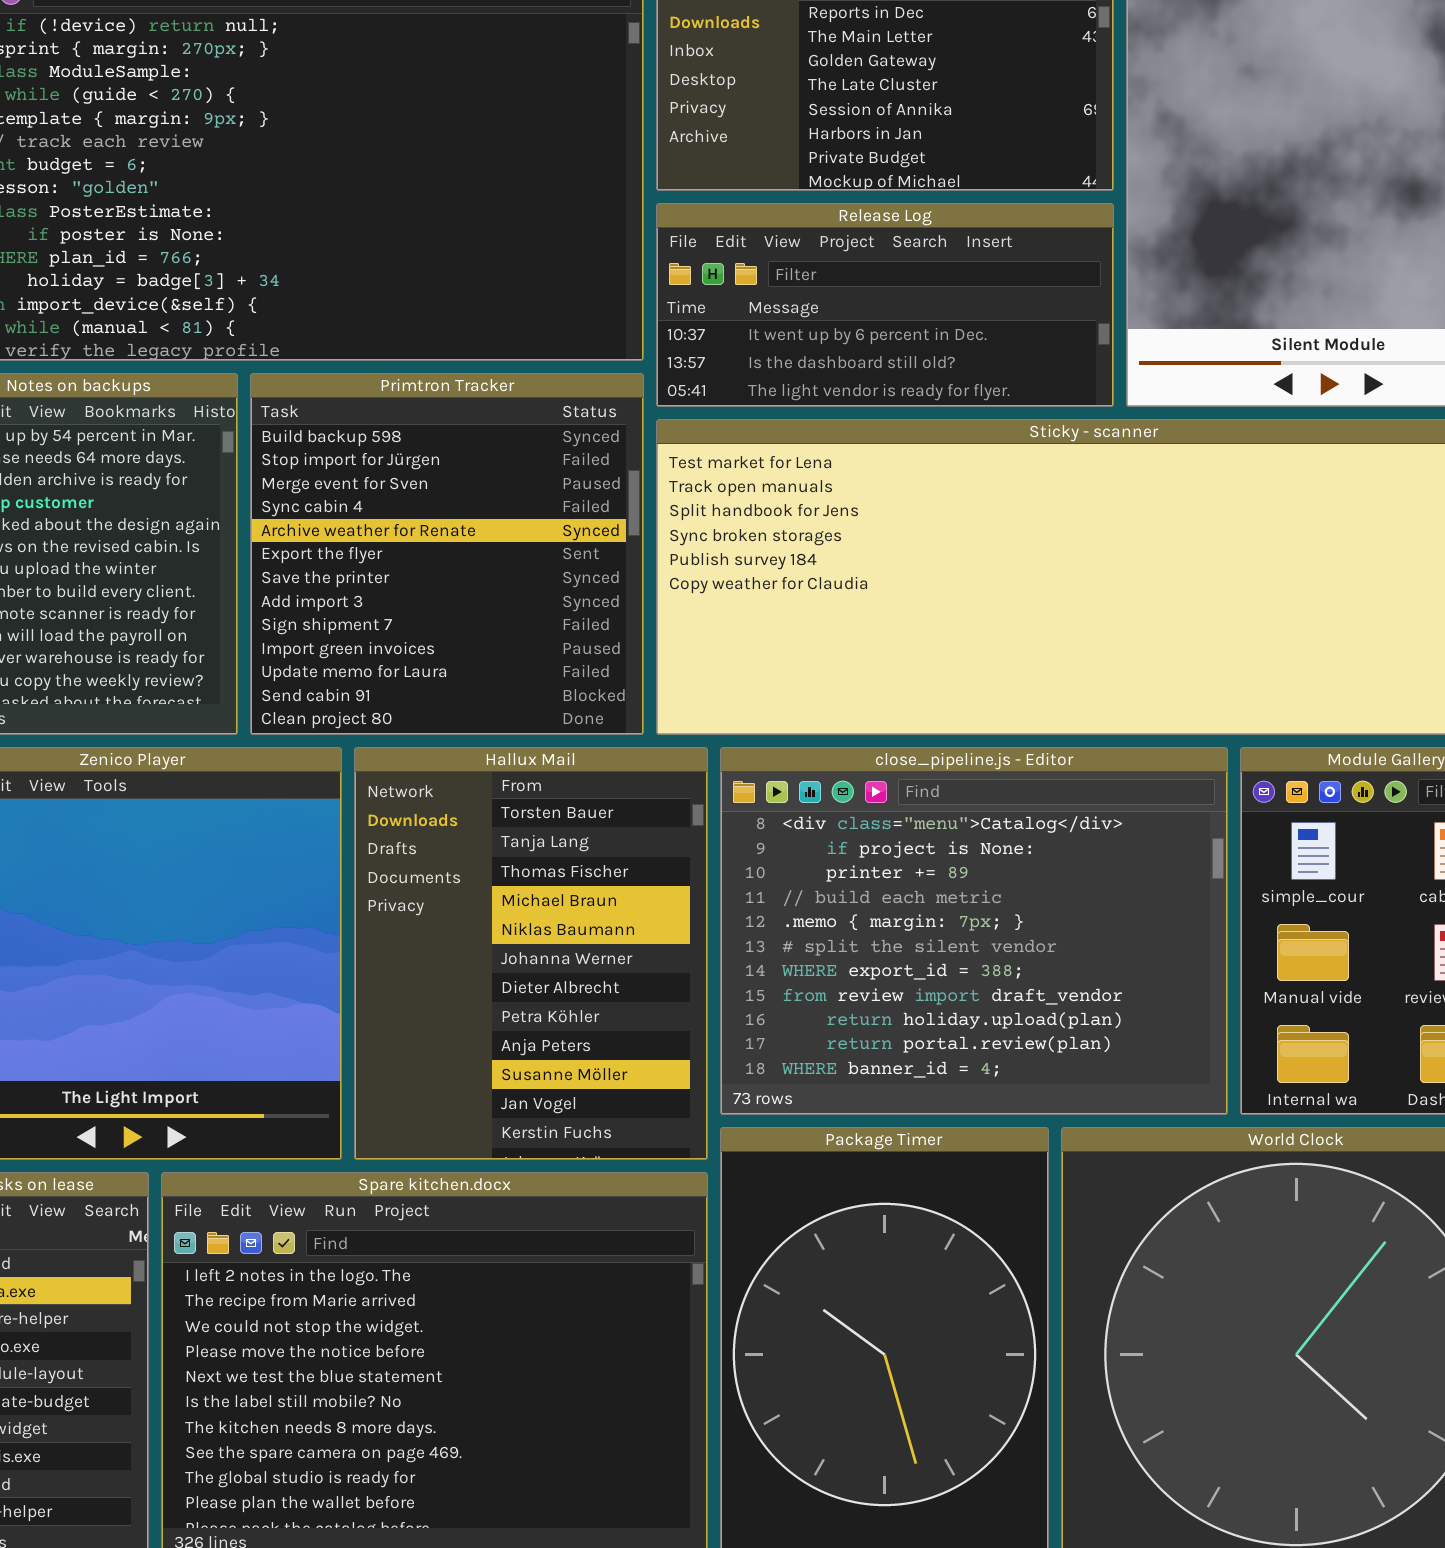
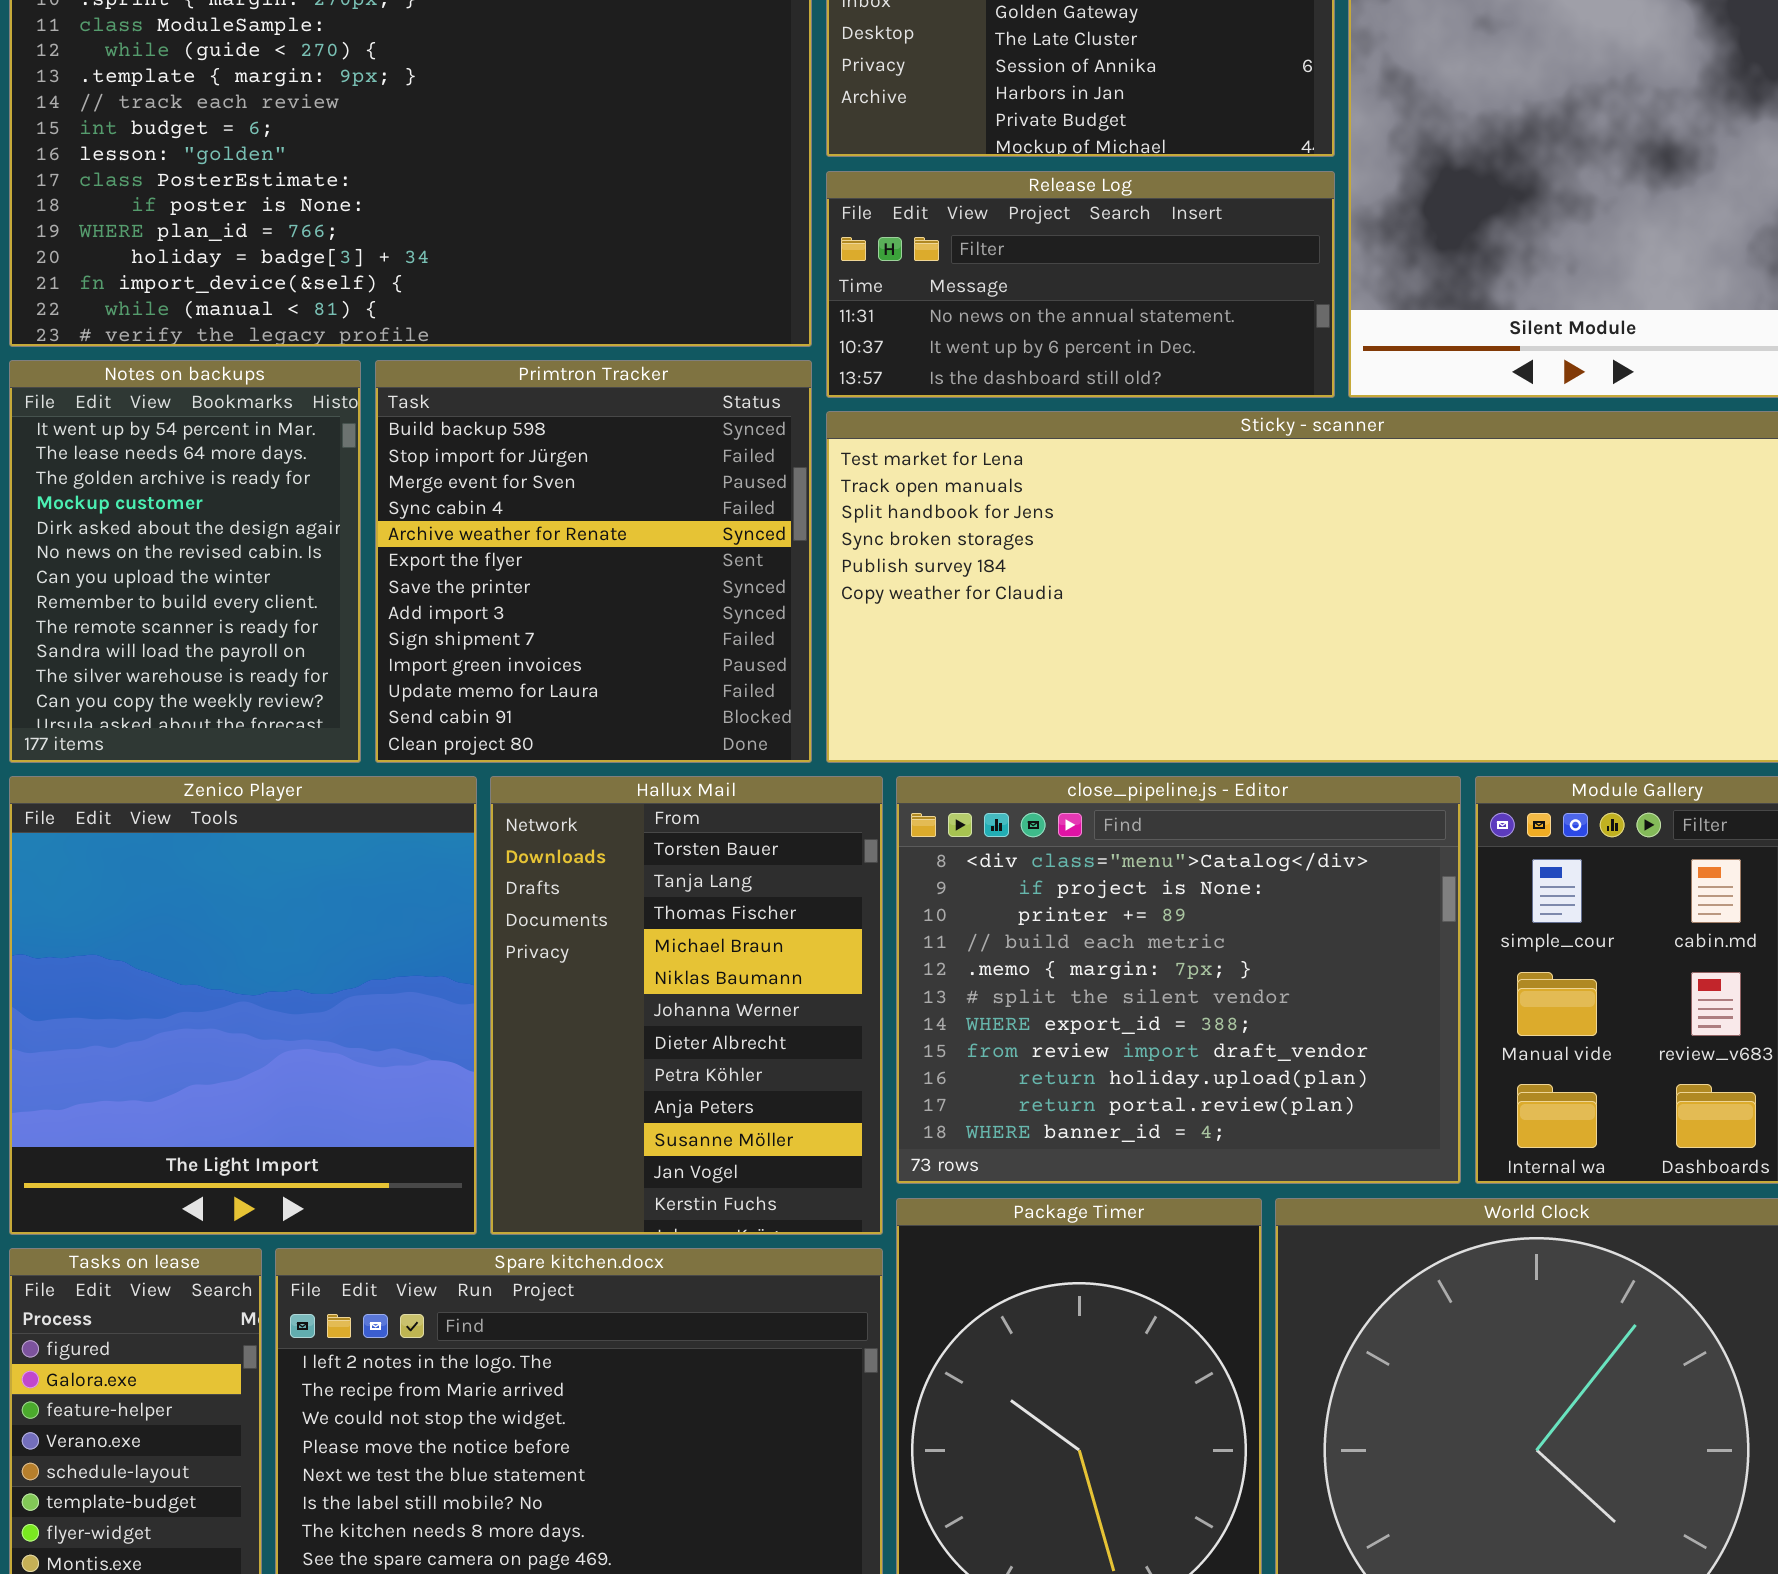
Release Log: [656,203,1114,407] -> [826,171,1335,398], scrolled up 1 row

